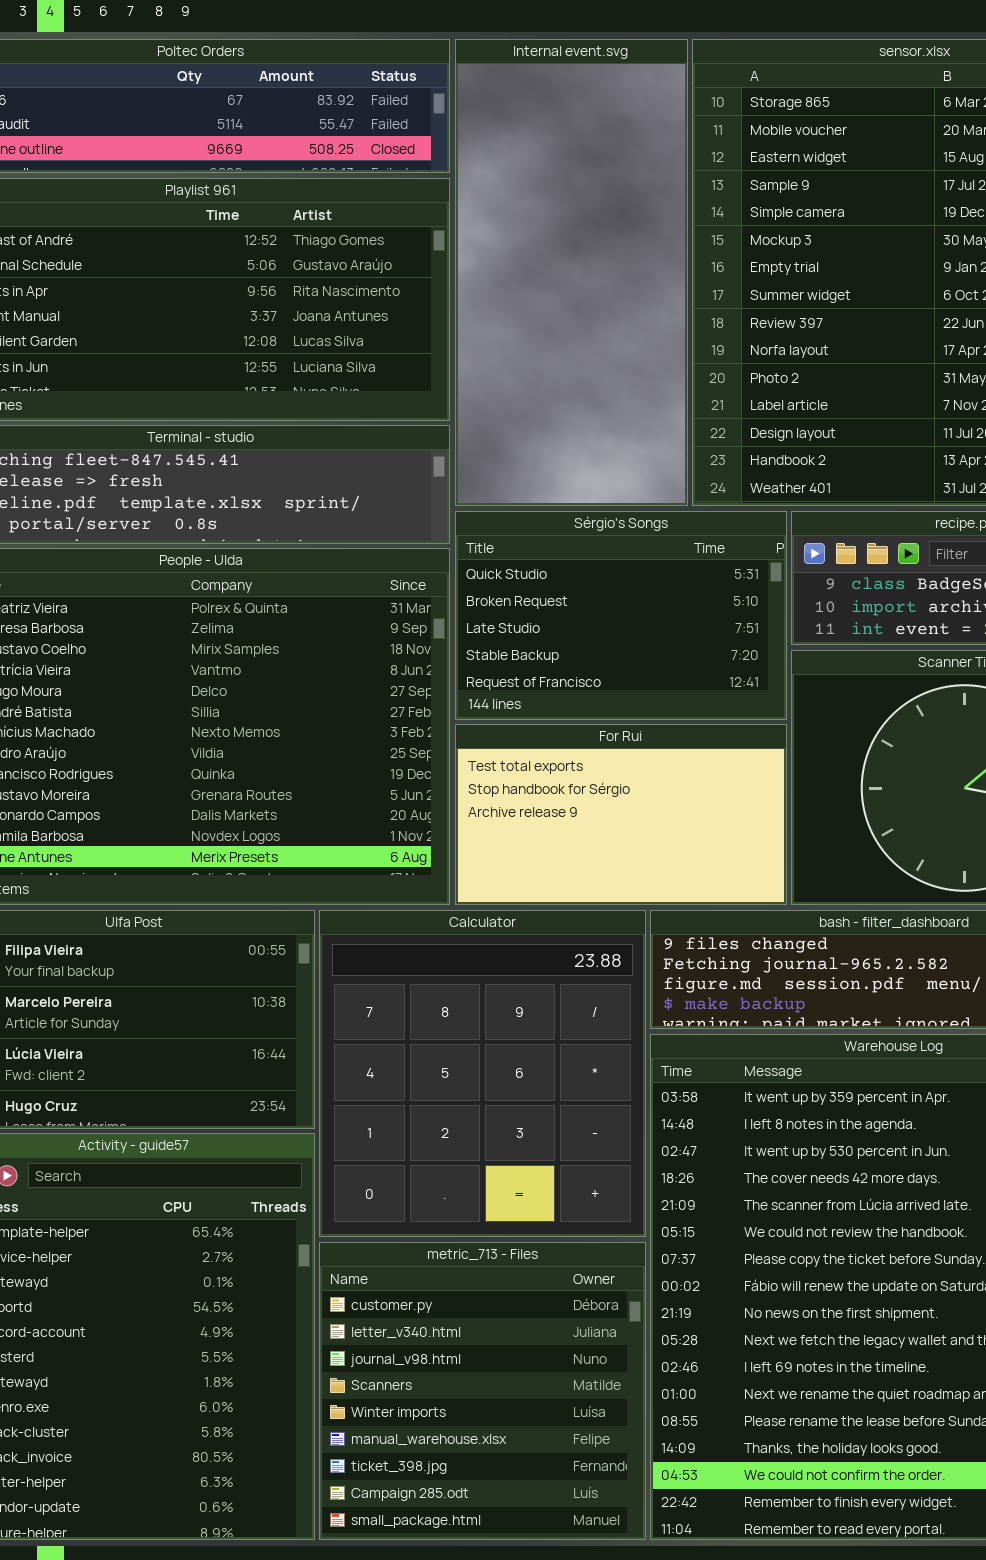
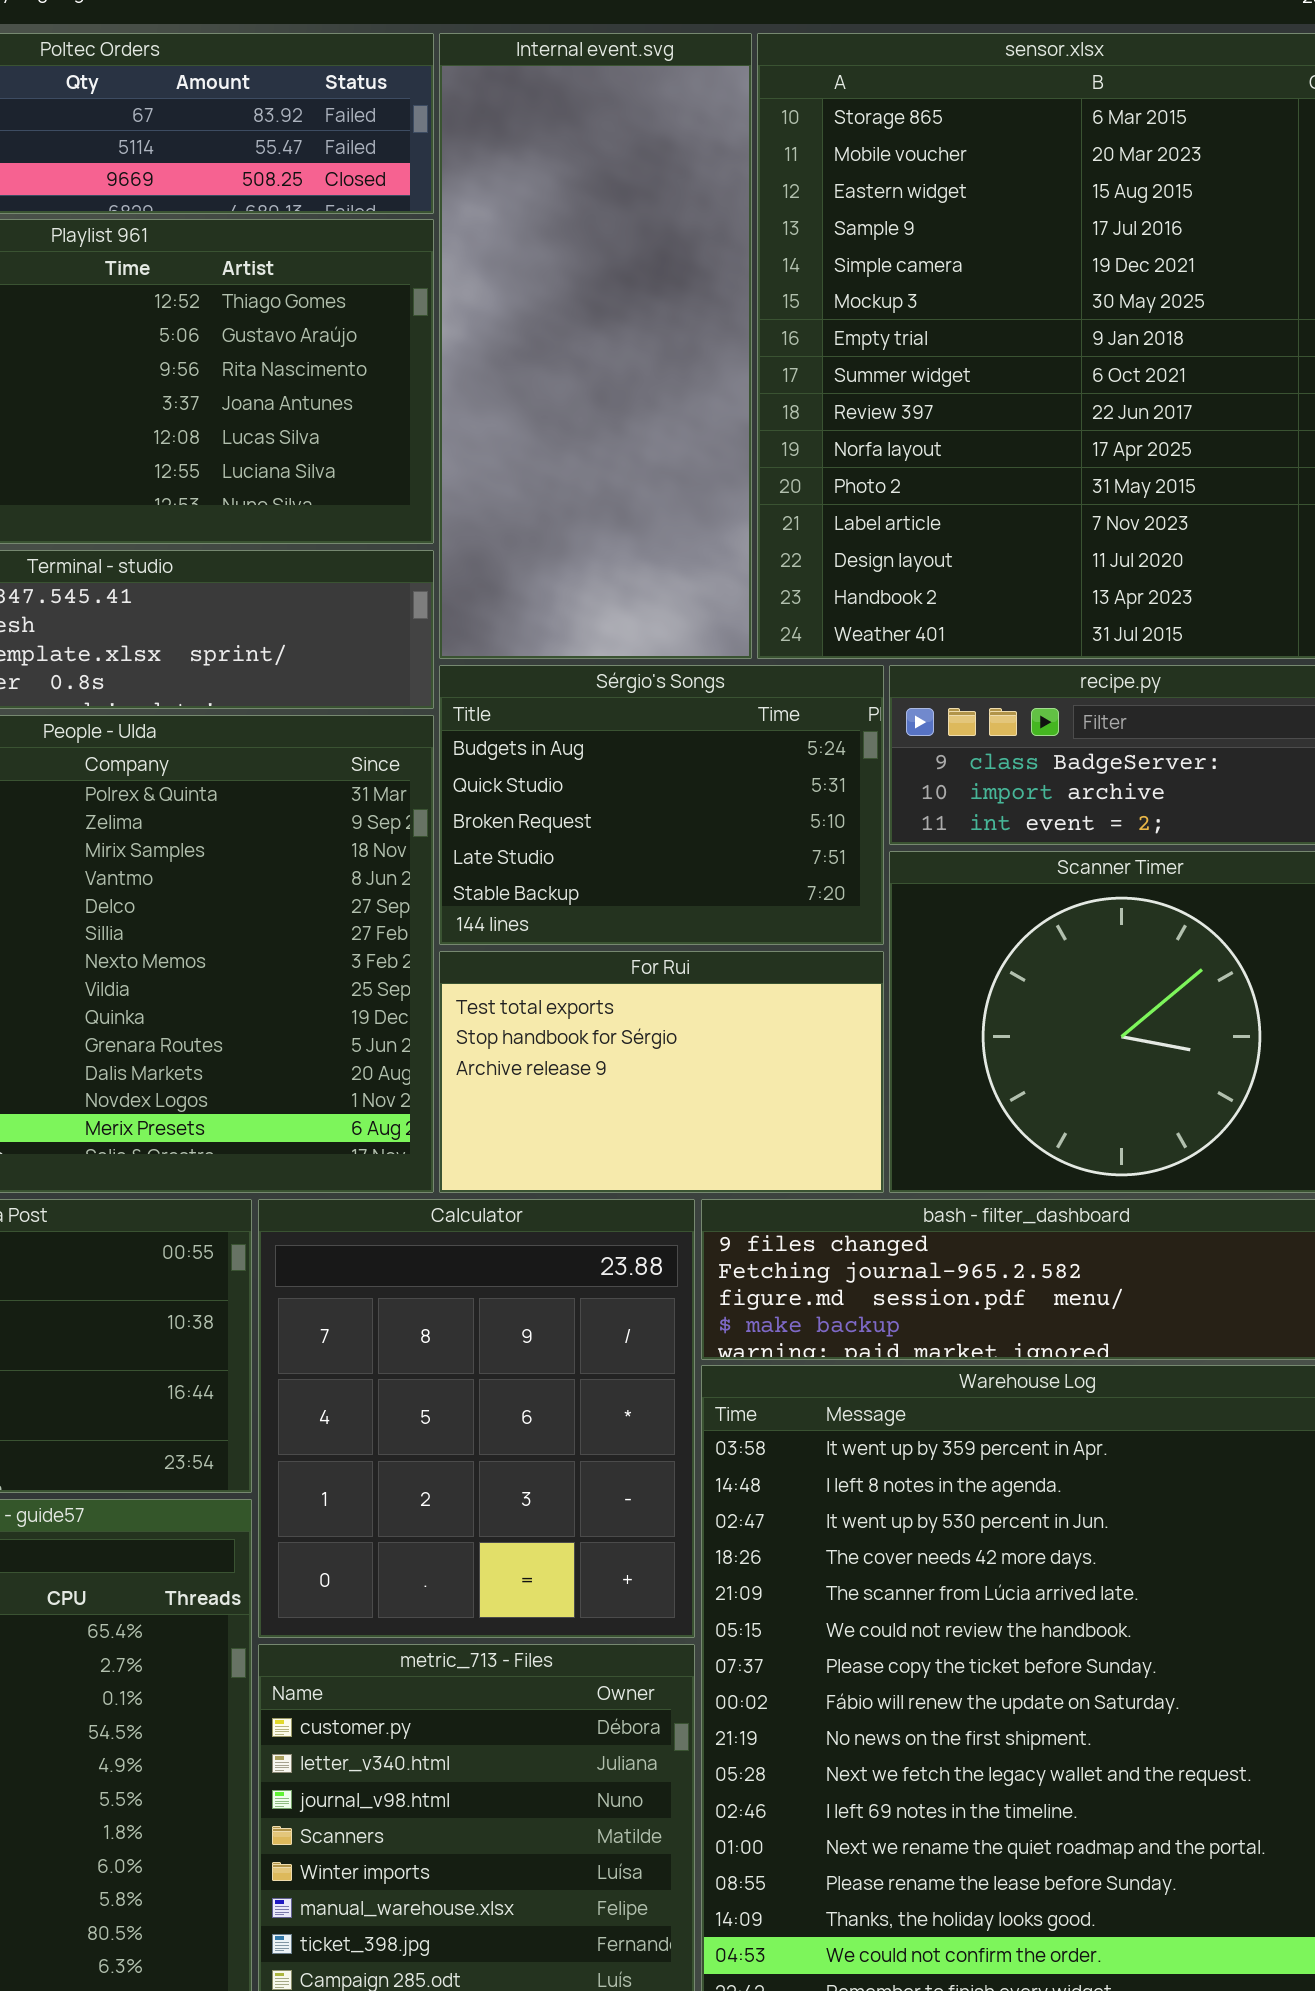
Sérgio's Songs: [455,511,787,720] -> [439,665,884,945], scrolled up 1 row

